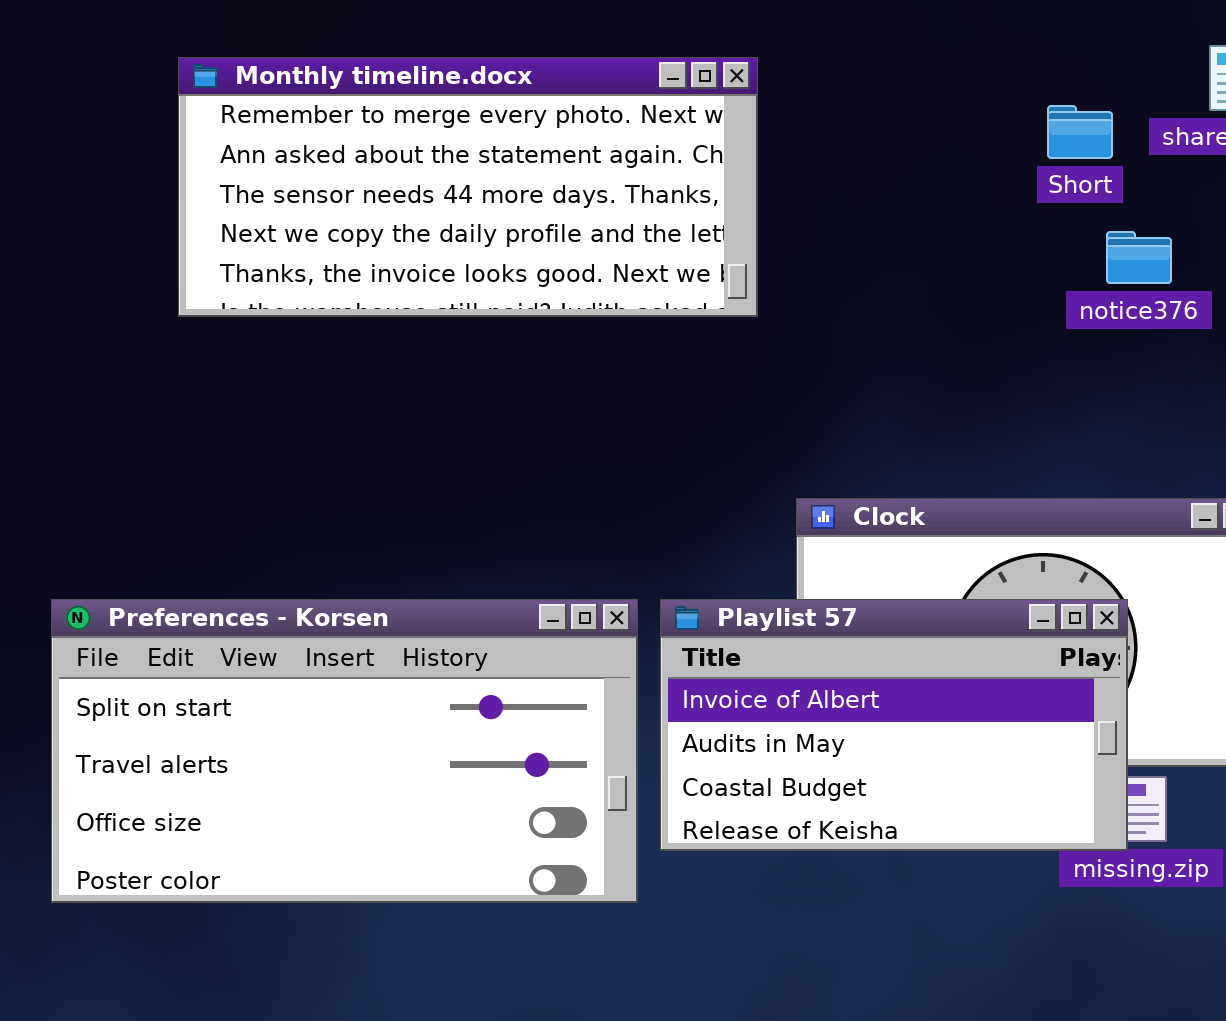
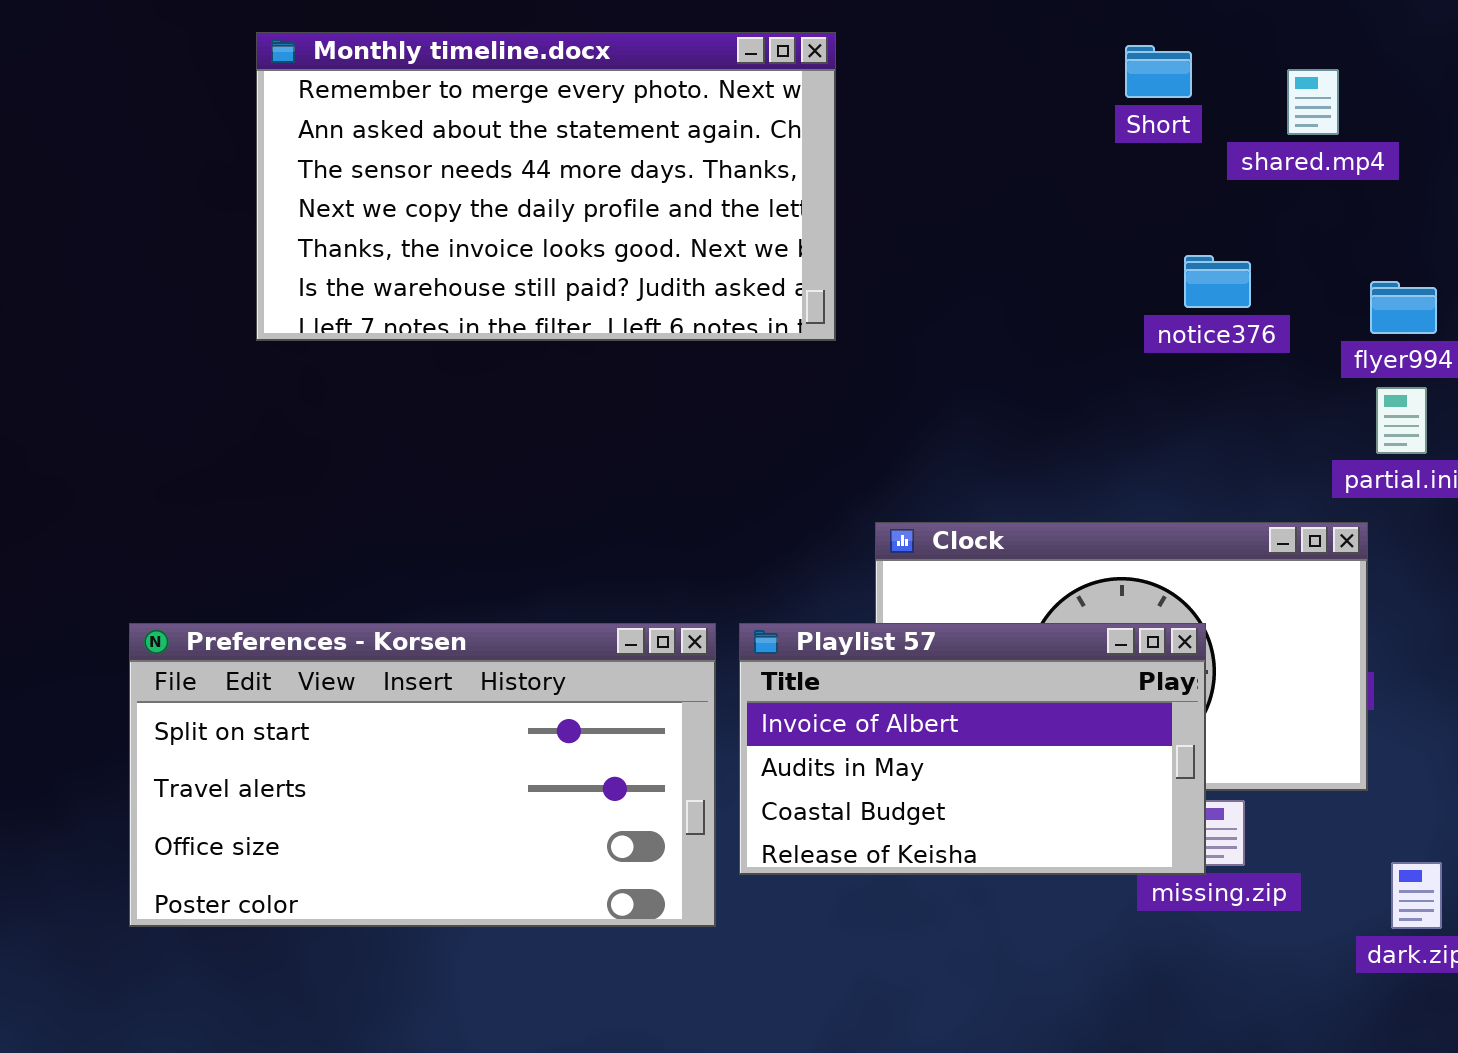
Monthly timeline.docx: [178,57,758,317] -> [256,32,836,341], resized
Short: [1047,105,1113,159] -> [1125,45,1192,98], moved

